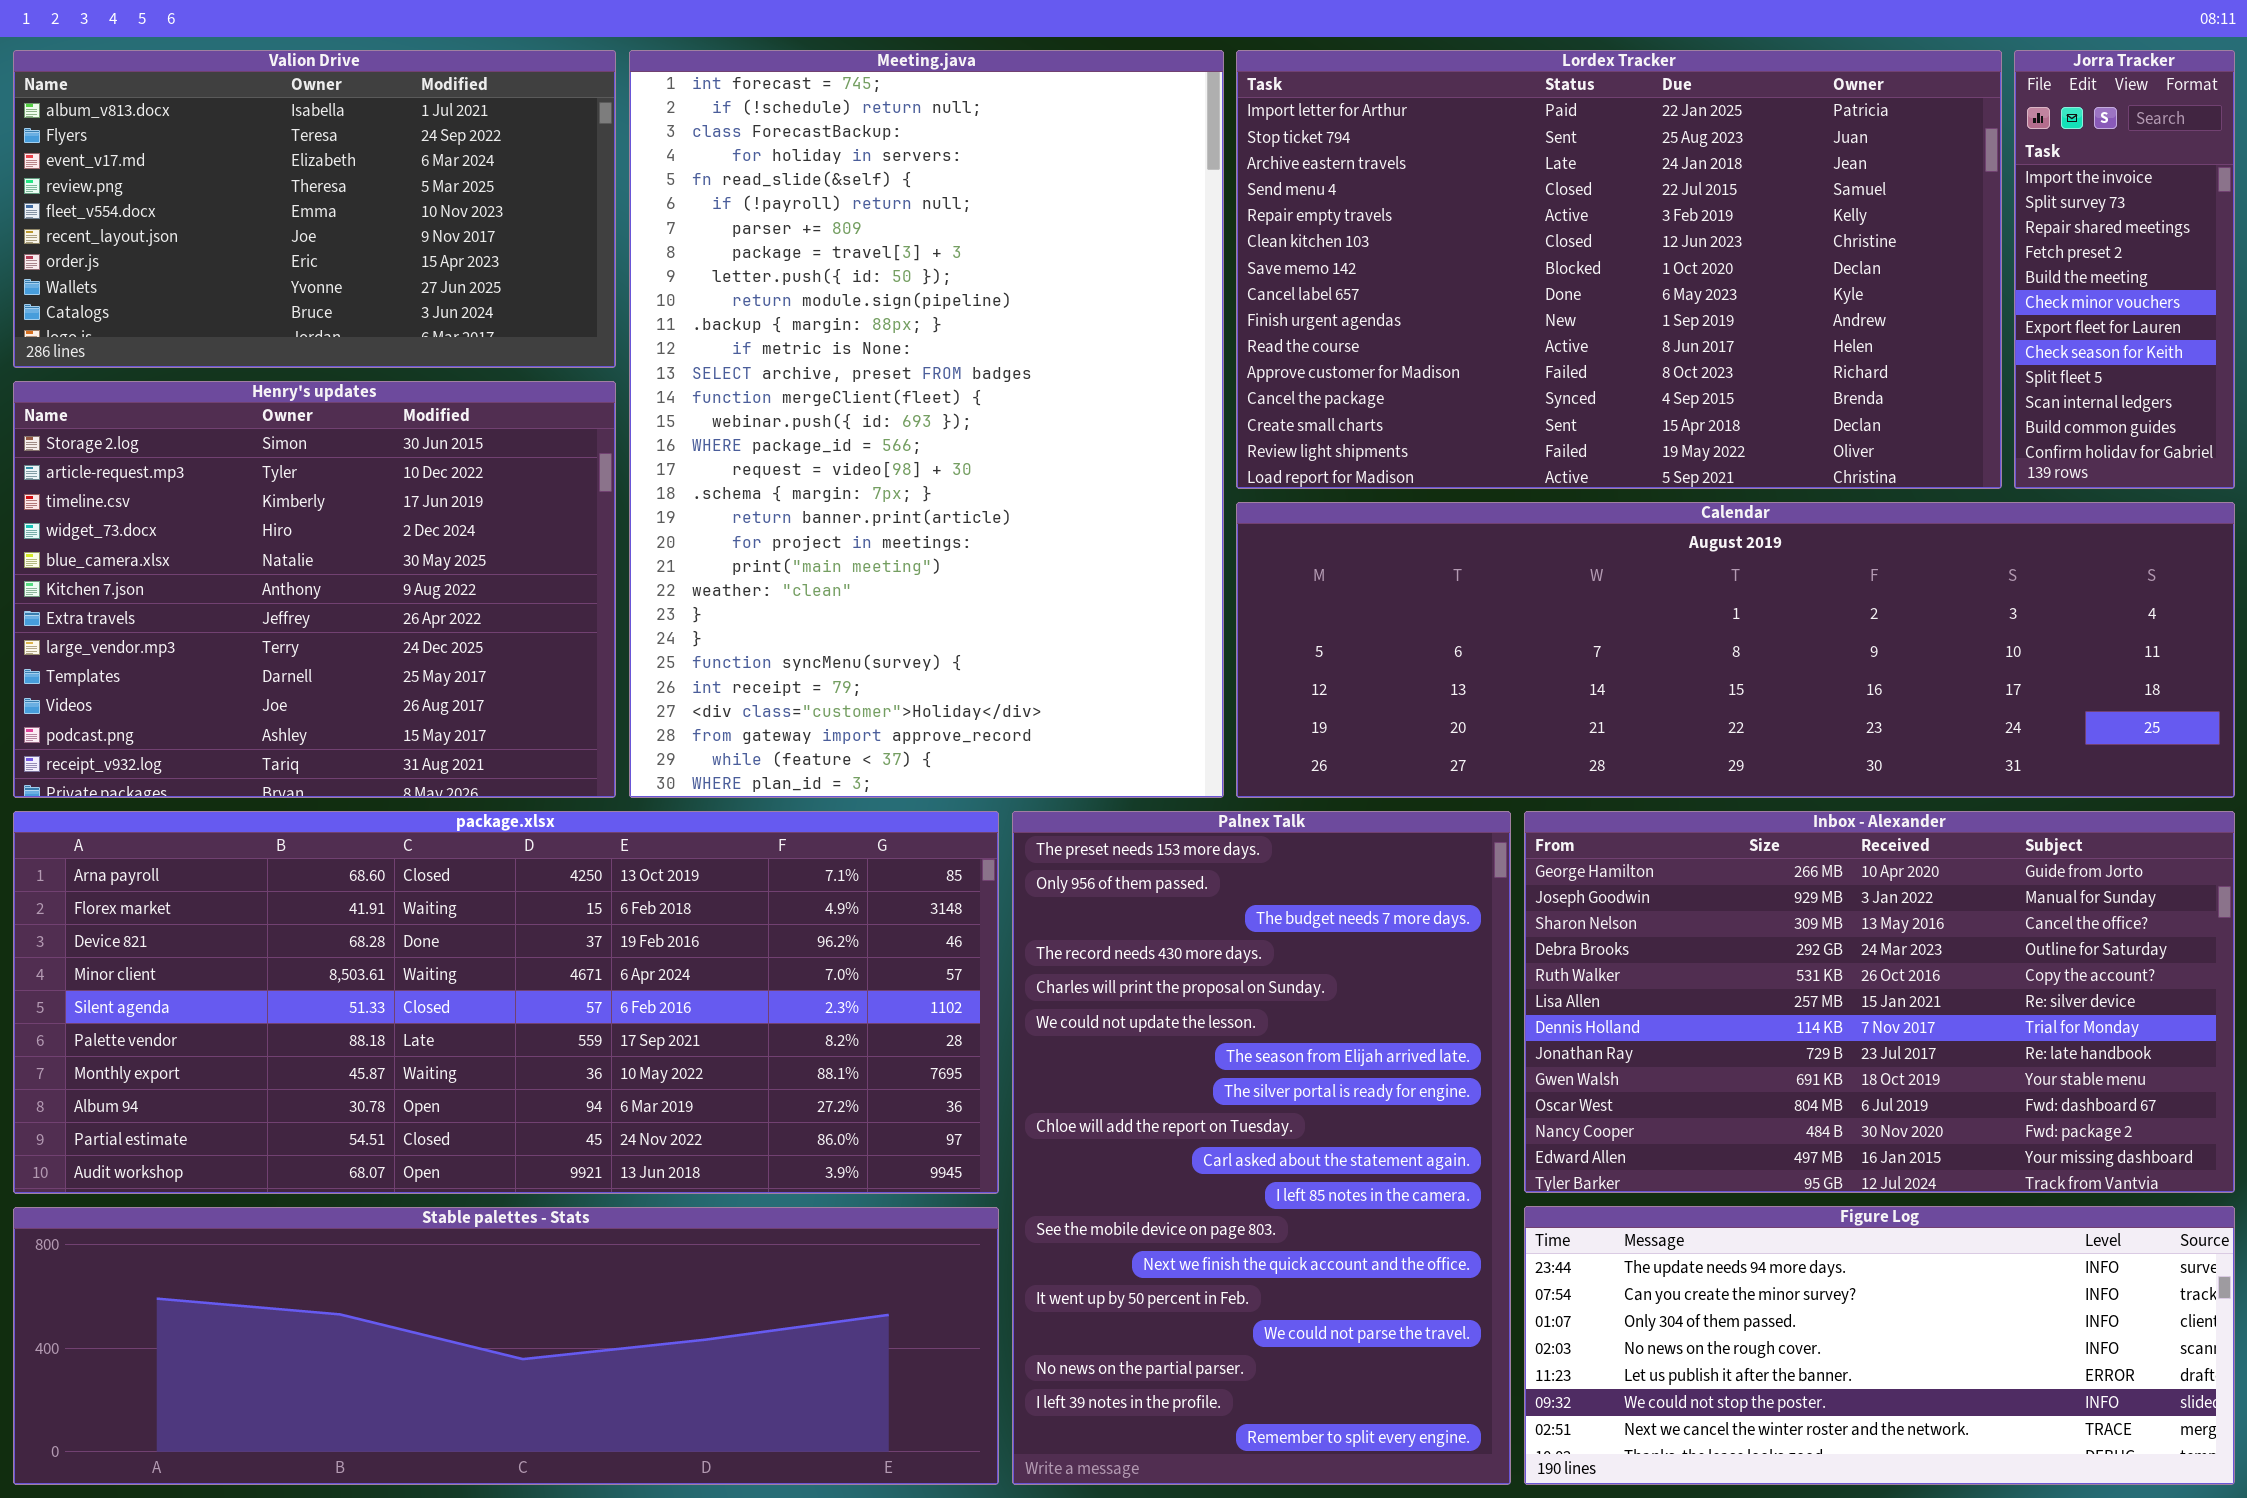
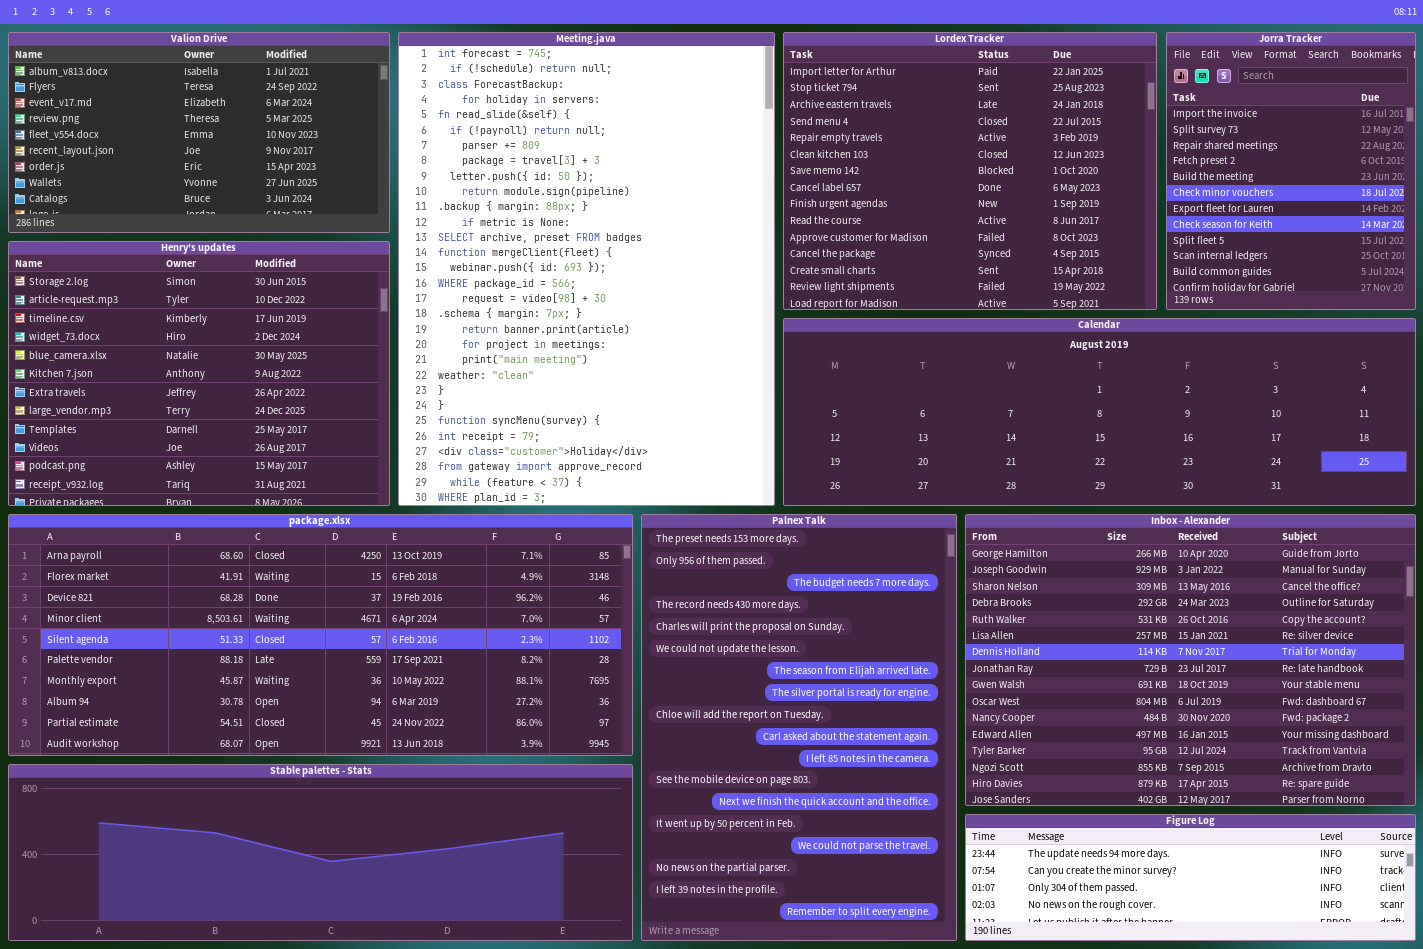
Lordex Tracker: [1236,50,2002,489] -> [783,32,1157,310], resized
Jorra Tracker: [2014,50,2235,489] -> [1166,32,1416,310], resized
Inbox - Alexander: [1524,811,2235,1193] -> [965,514,1416,806], resized
Figure Log: [1524,1206,2235,1485] -> [965,814,1416,941], resized

